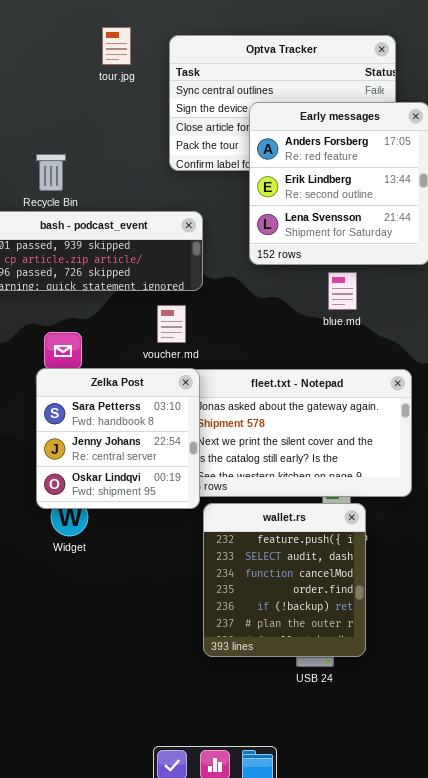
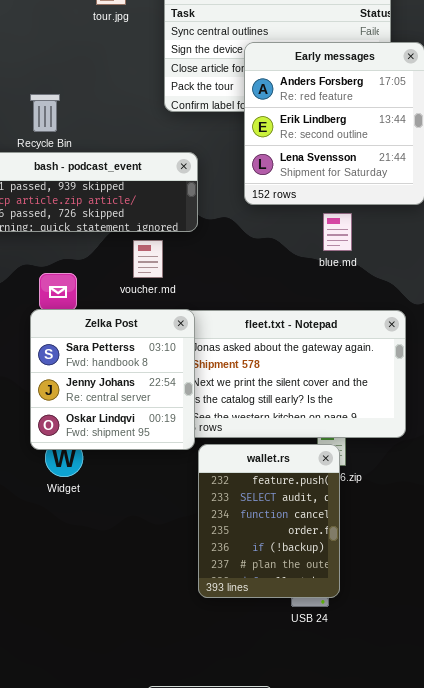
voucher.md: [157,305,186,343] -> [133,240,163,278], moved
wallet.rs: [203,503,366,657] -> [198,444,340,598], resized

